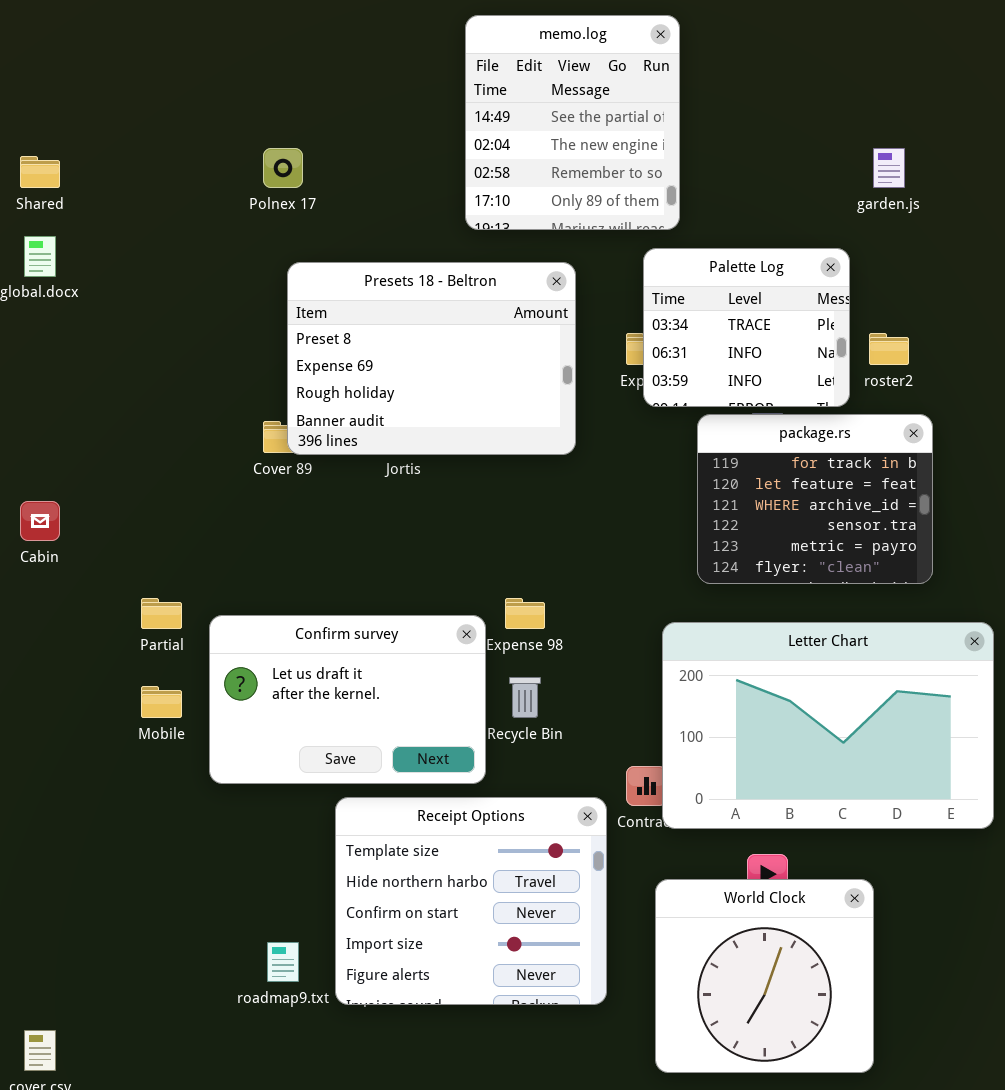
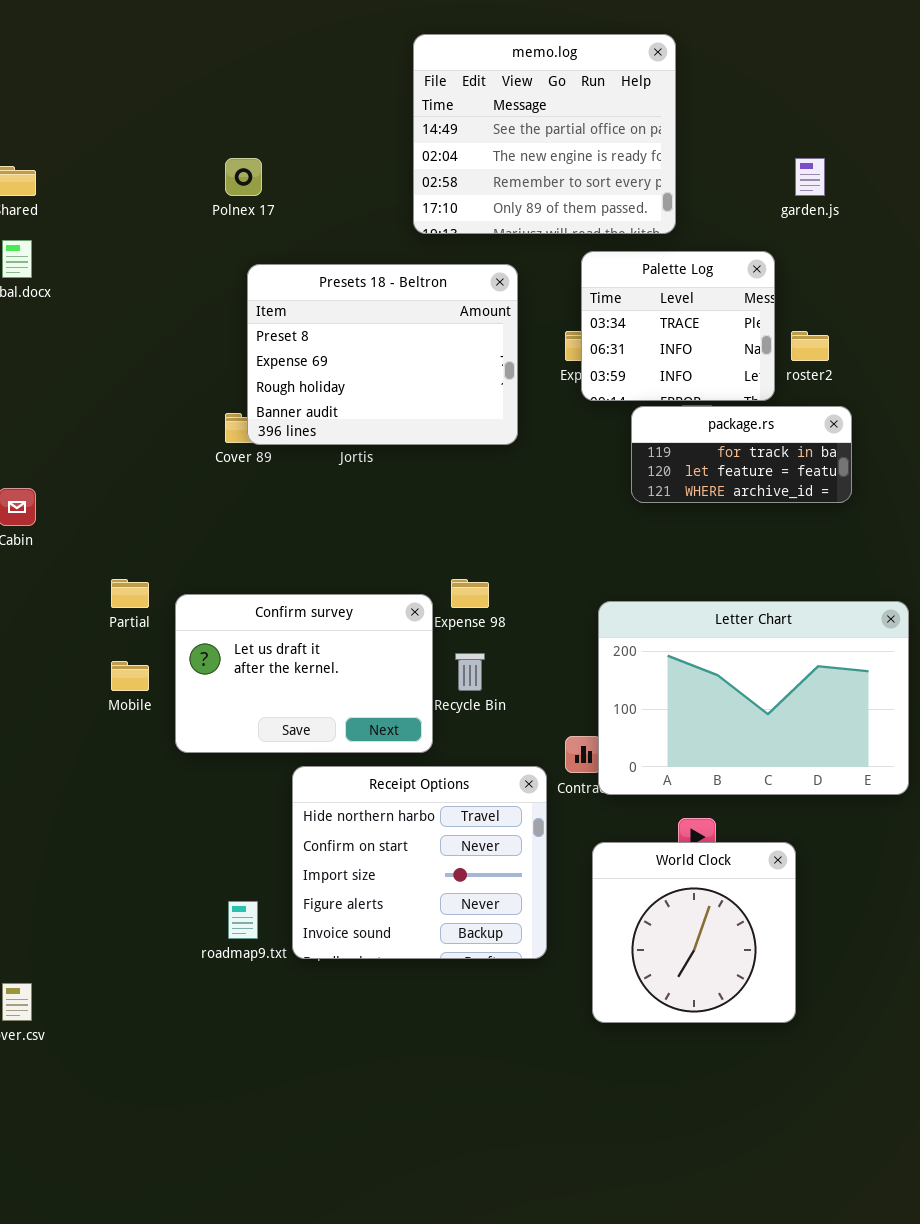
memo.log: [465,15,680,230] -> [413,34,676,234], resized
package.rs: [697,414,933,584] -> [631,406,852,503], resized
Receipt Options: [335,797,607,1005] -> [292,766,547,959], scrolled down 1 row

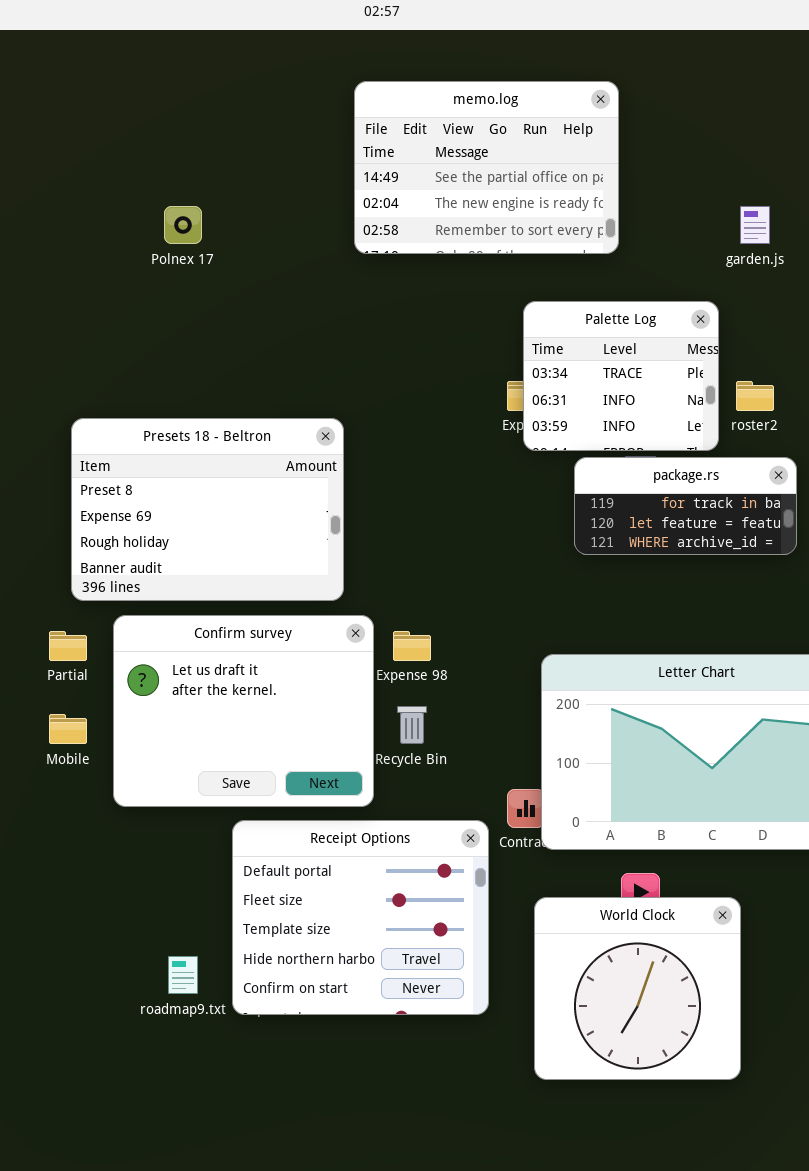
memo.log: [413,34,676,234] -> [354,81,619,254], resized
Presets 18 - Beltron: [247,264,518,445] -> [71,418,344,601], moved
Confirm survey: [175,594,433,753] -> [113,615,374,807], resized
Receipt Options: [292,766,547,959] -> [232,820,489,1015], scrolled up 3 rows

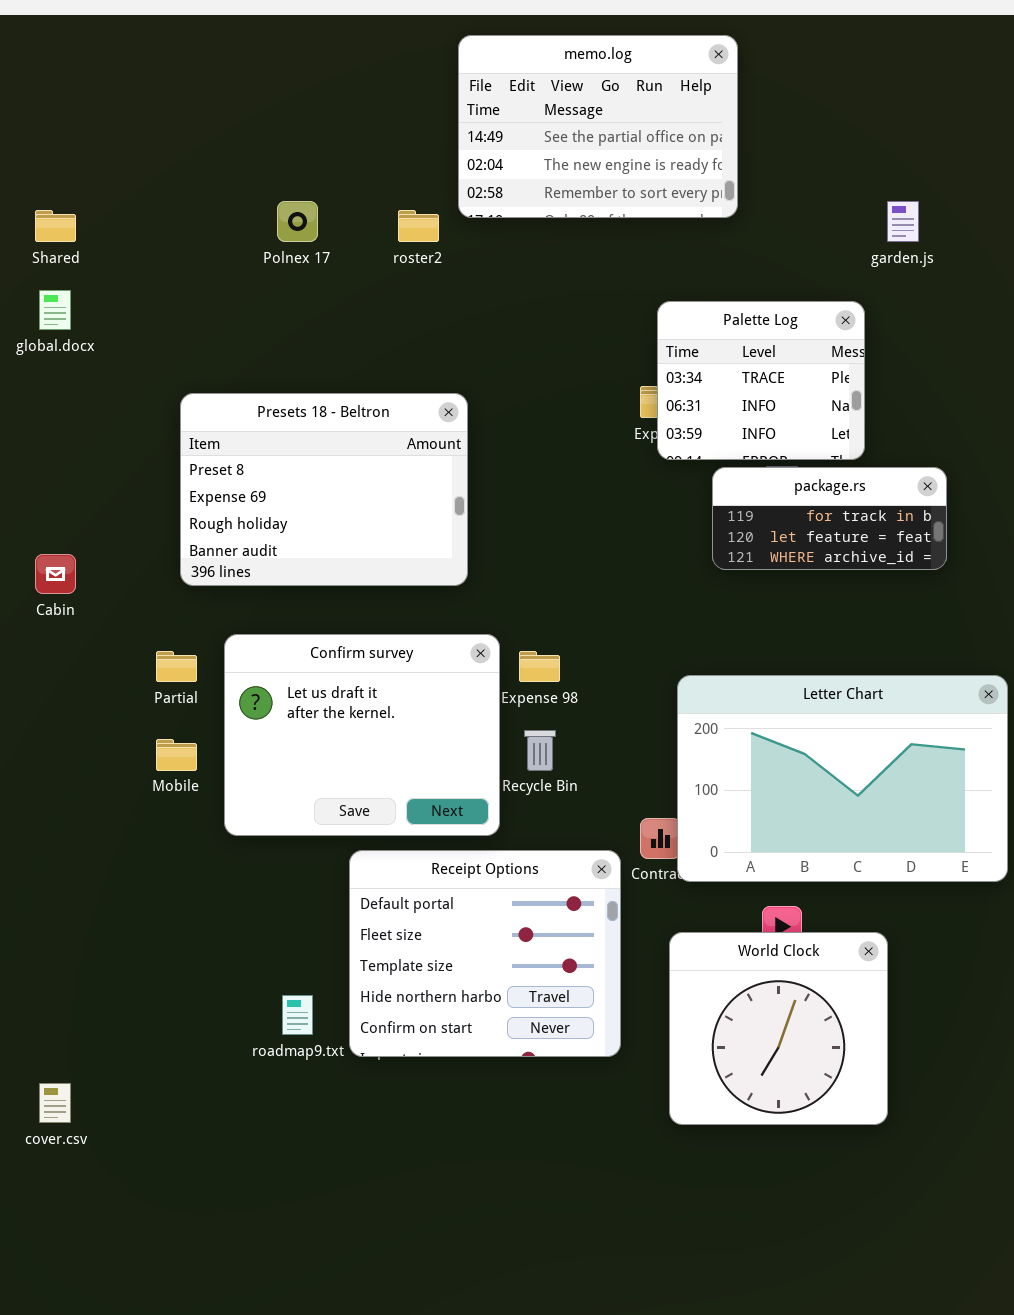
memo.log: [354,81,619,254] -> [458,35,738,218], moved
roster2: [736,381,774,411] -> [398,210,439,242], moved
Presets 18 - Beltron: [71,418,344,601] -> [180,393,468,586], moved

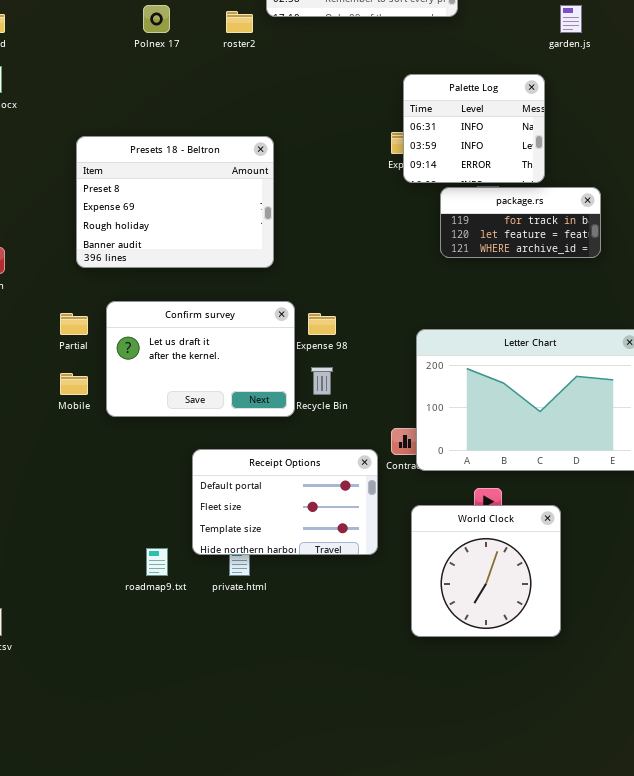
Palette Log: [657,301,865,460] -> [403,74,545,183], scrolled down 1 row
Confirm survey: [224,634,500,836] -> [106,301,295,417], resized
Receipt Options: [349,850,621,1057] -> [192,449,378,555], resized

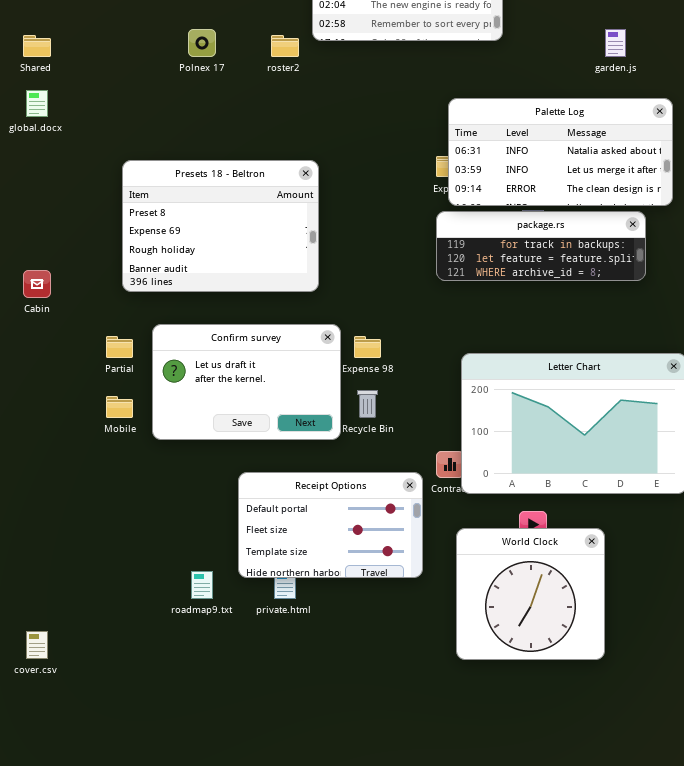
Palette Log: [403,74,545,183] -> [448,98,673,206], resized
package.rs: [440,187,601,258] -> [436,211,646,281], resized

